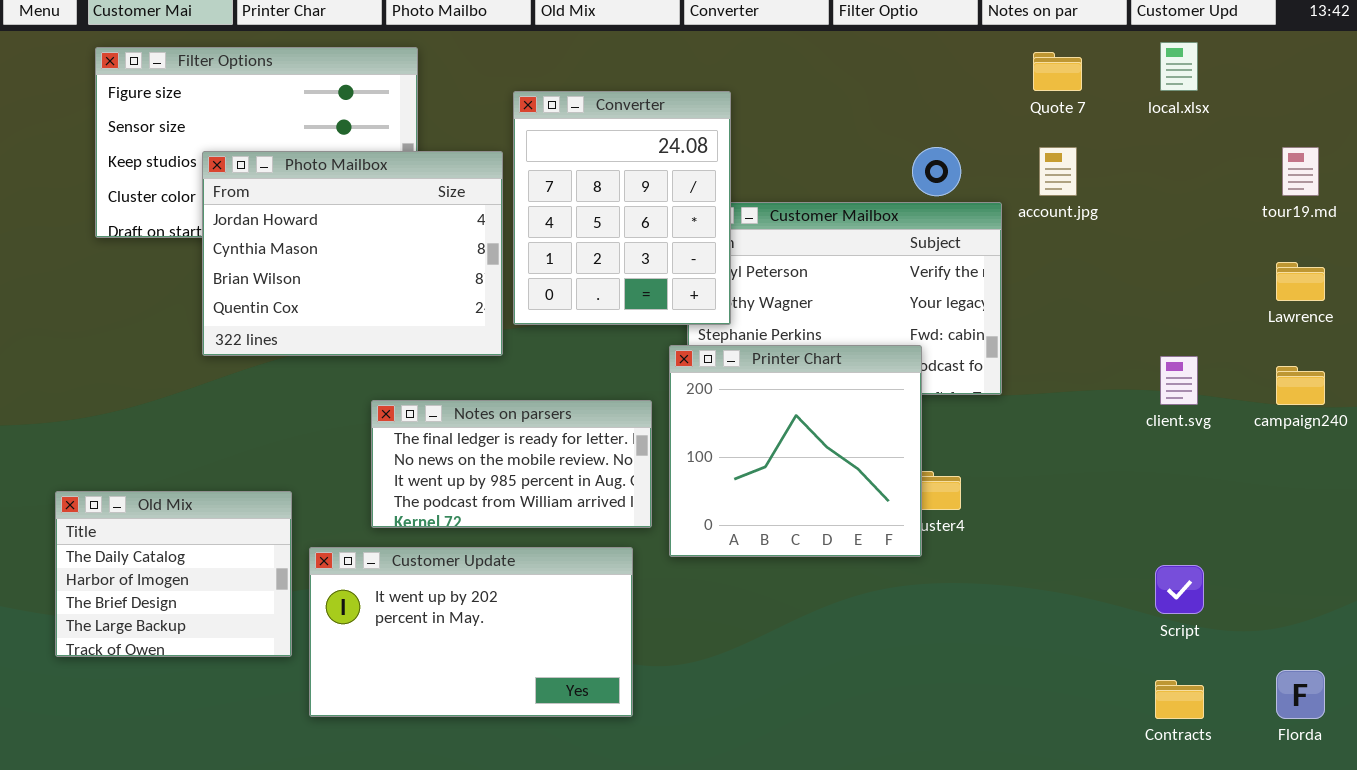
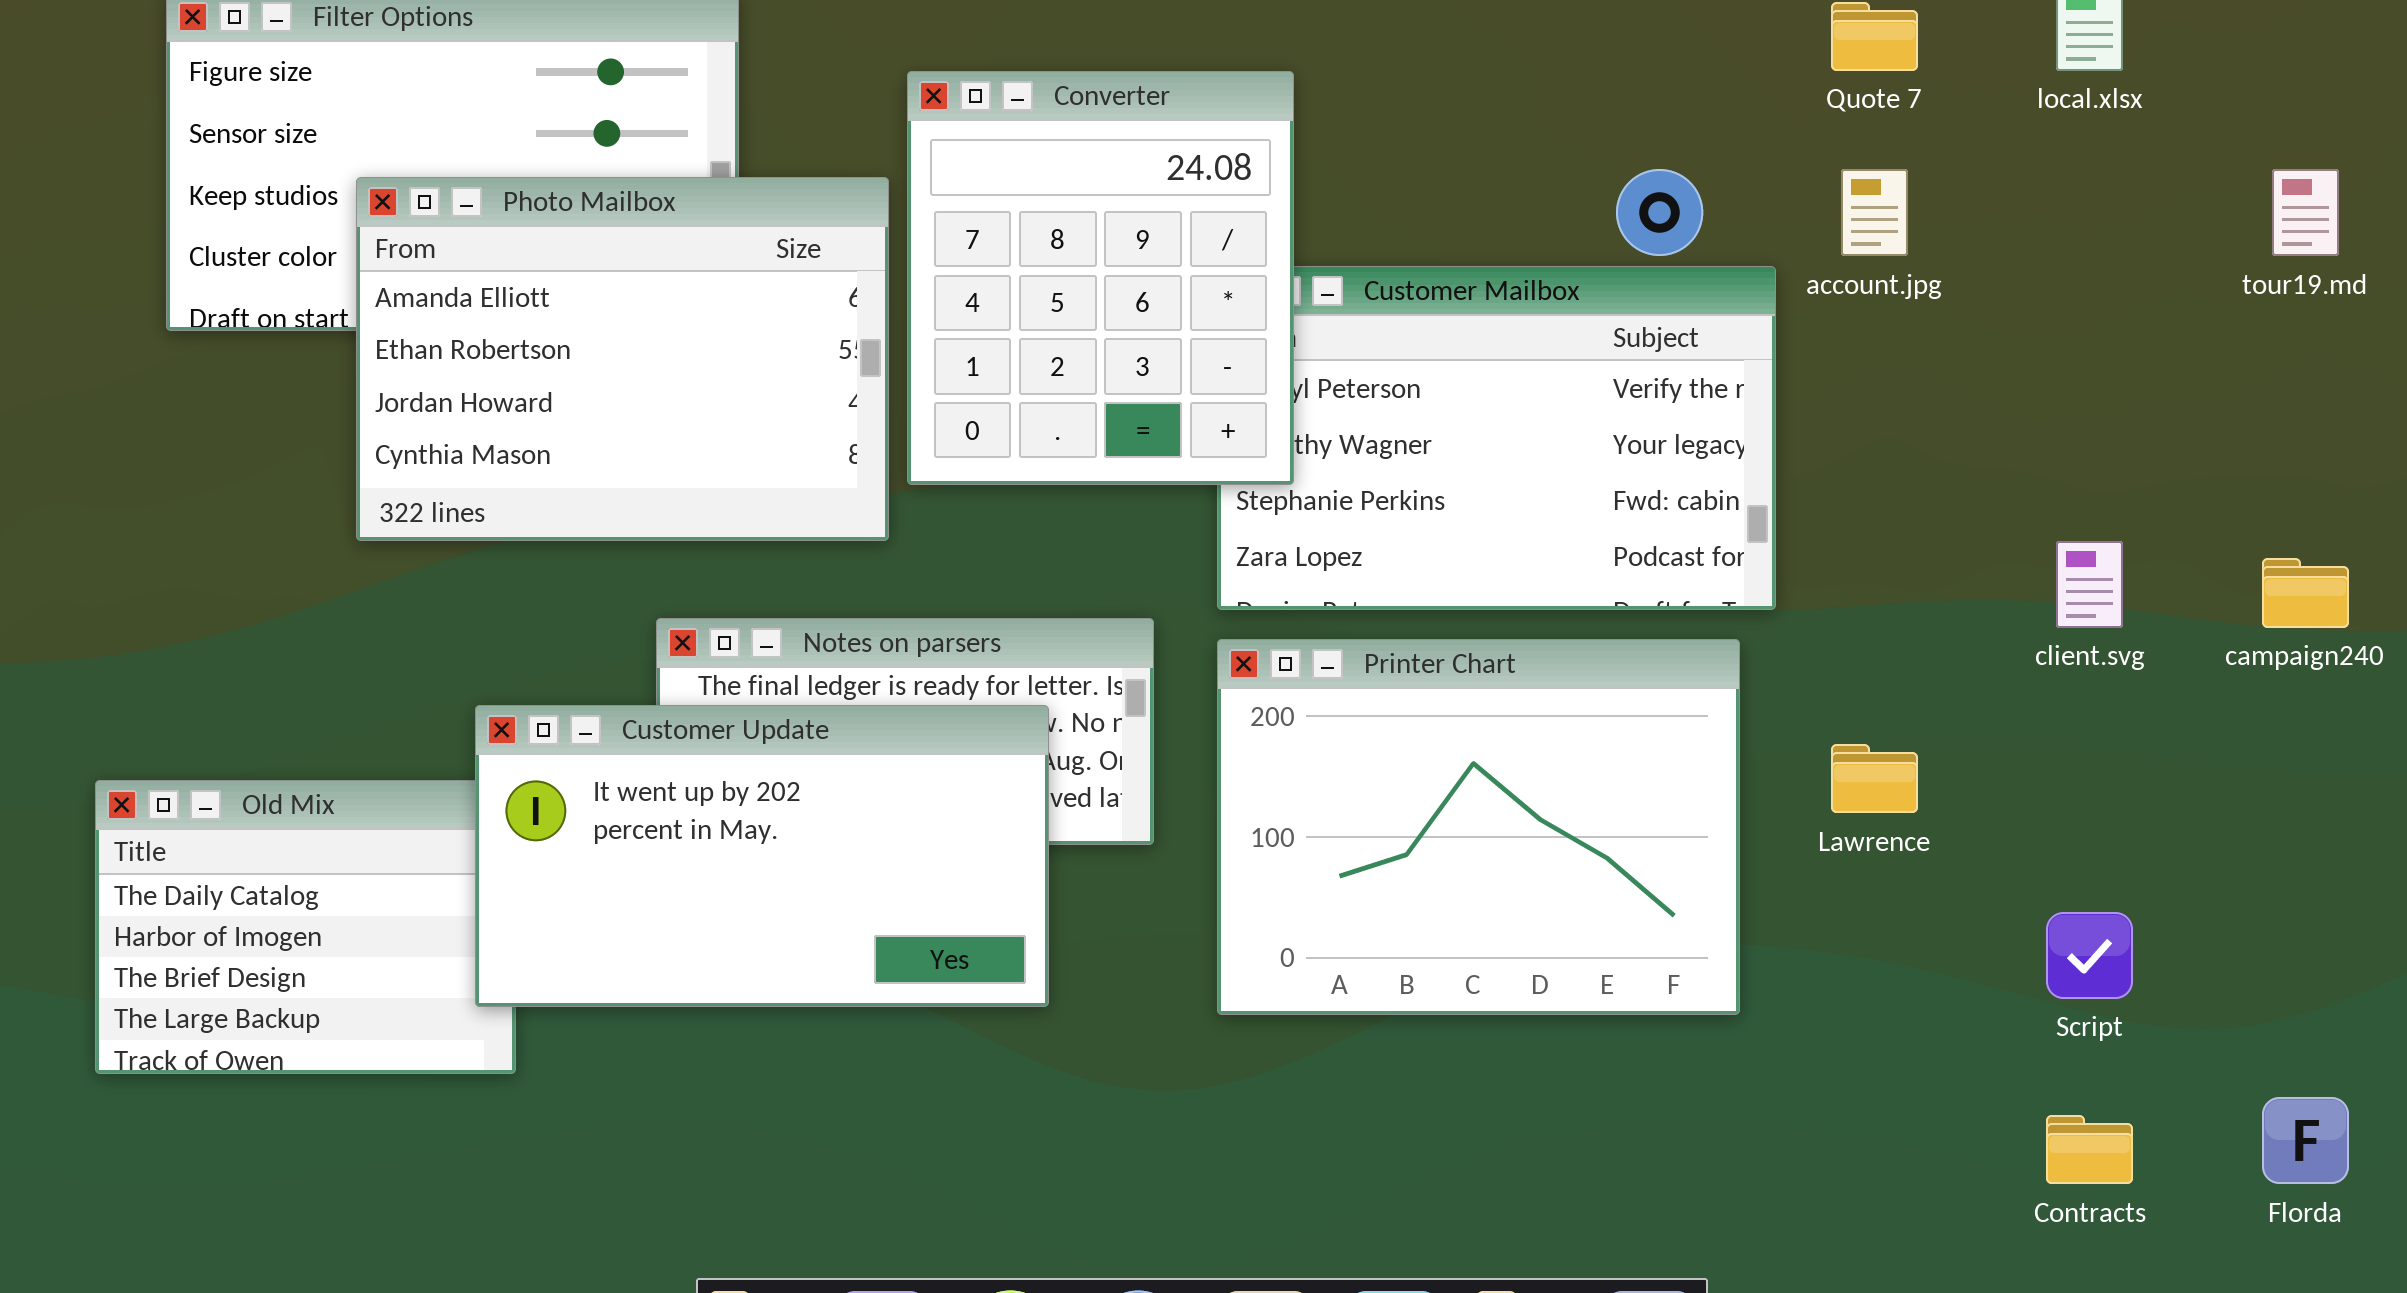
Photo Mailbox: [202,151,503,356] -> [356,177,889,541], scrolled up 2 rows
Lawrence: [1276,262,1325,301] -> [1831,744,1918,813], moved
Printer Chart: [669,345,922,557] -> [1217,639,1740,1015], moved, resized
Customer Update: [309,547,633,717] -> [475,705,1049,1007], moved

